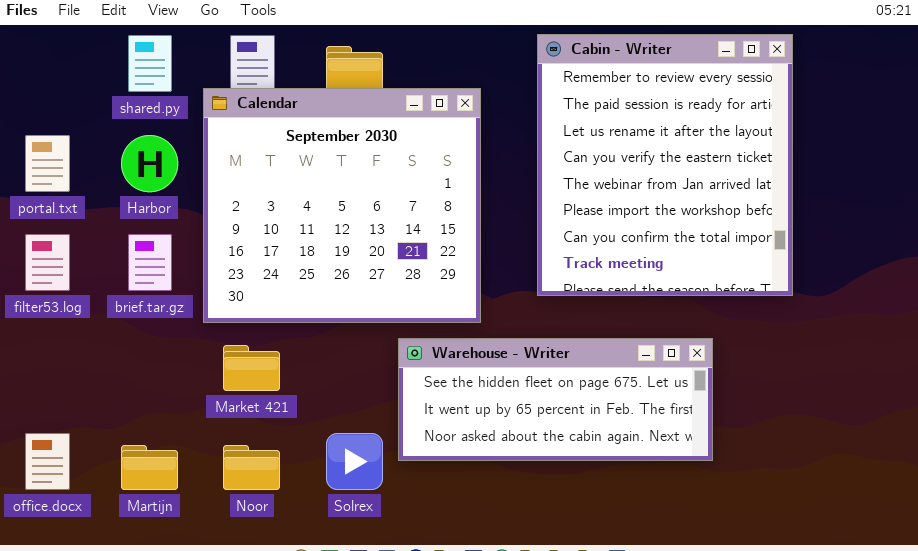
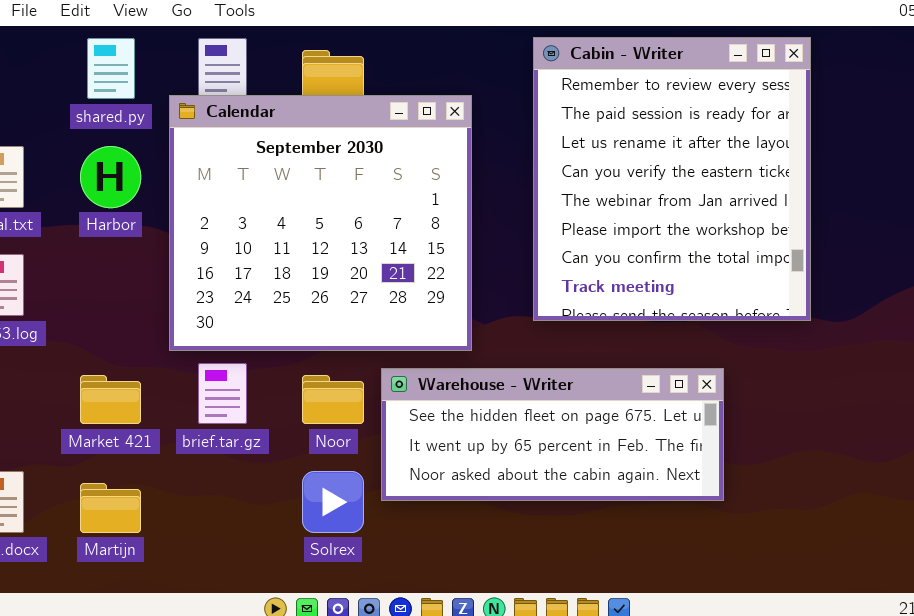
brief.tar.gz: [128,234,172,291] -> [198,363,247,424], moved
Market 421: [223,345,280,391] -> [80,375,141,424], moved
Noor: [223,445,280,490] -> [302,375,364,424], moved

